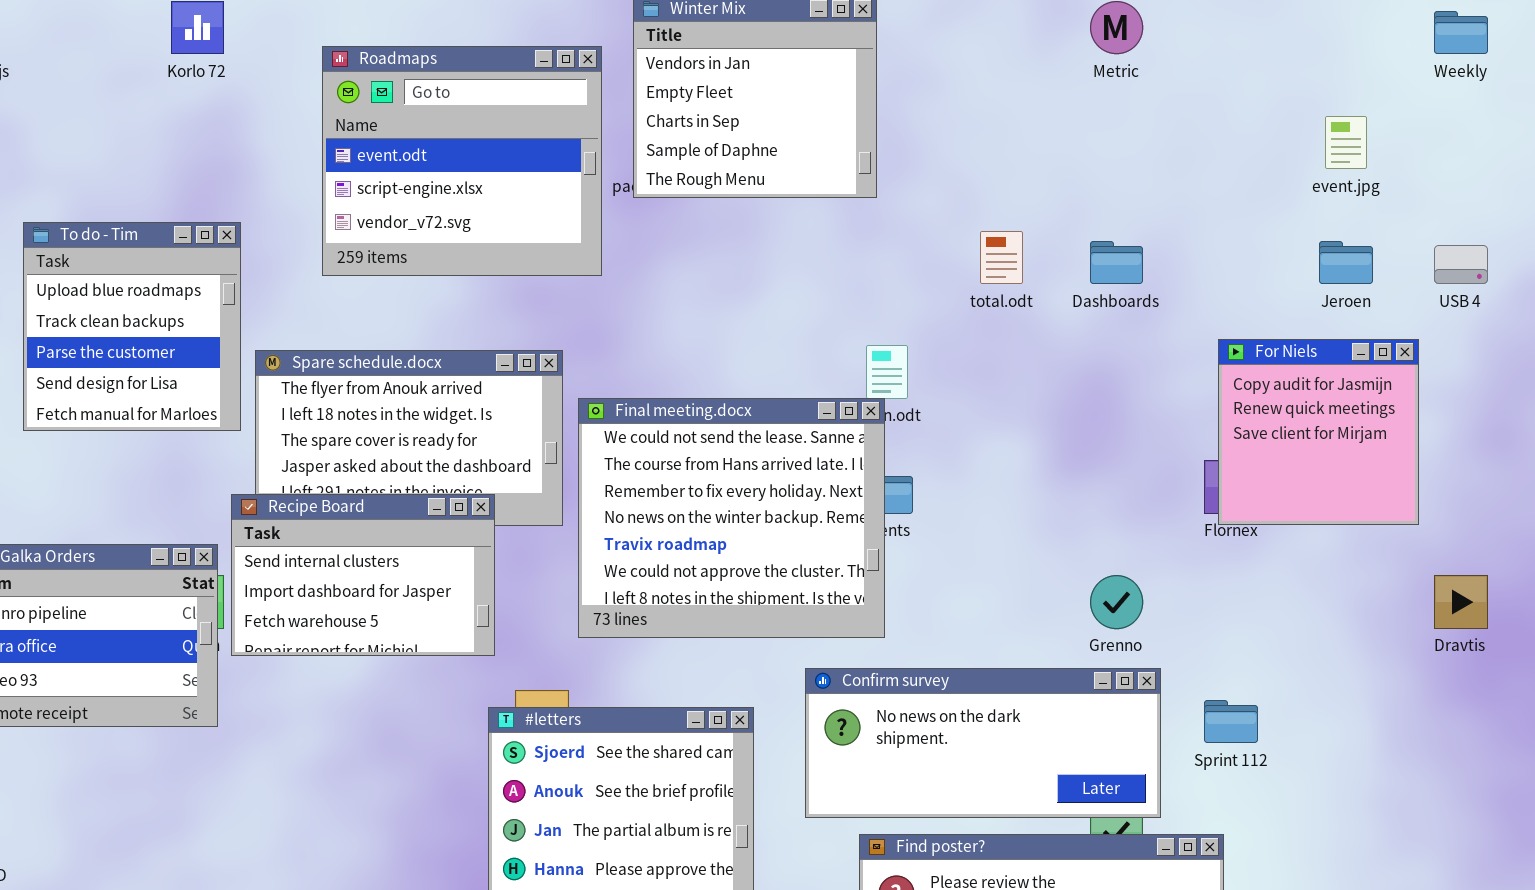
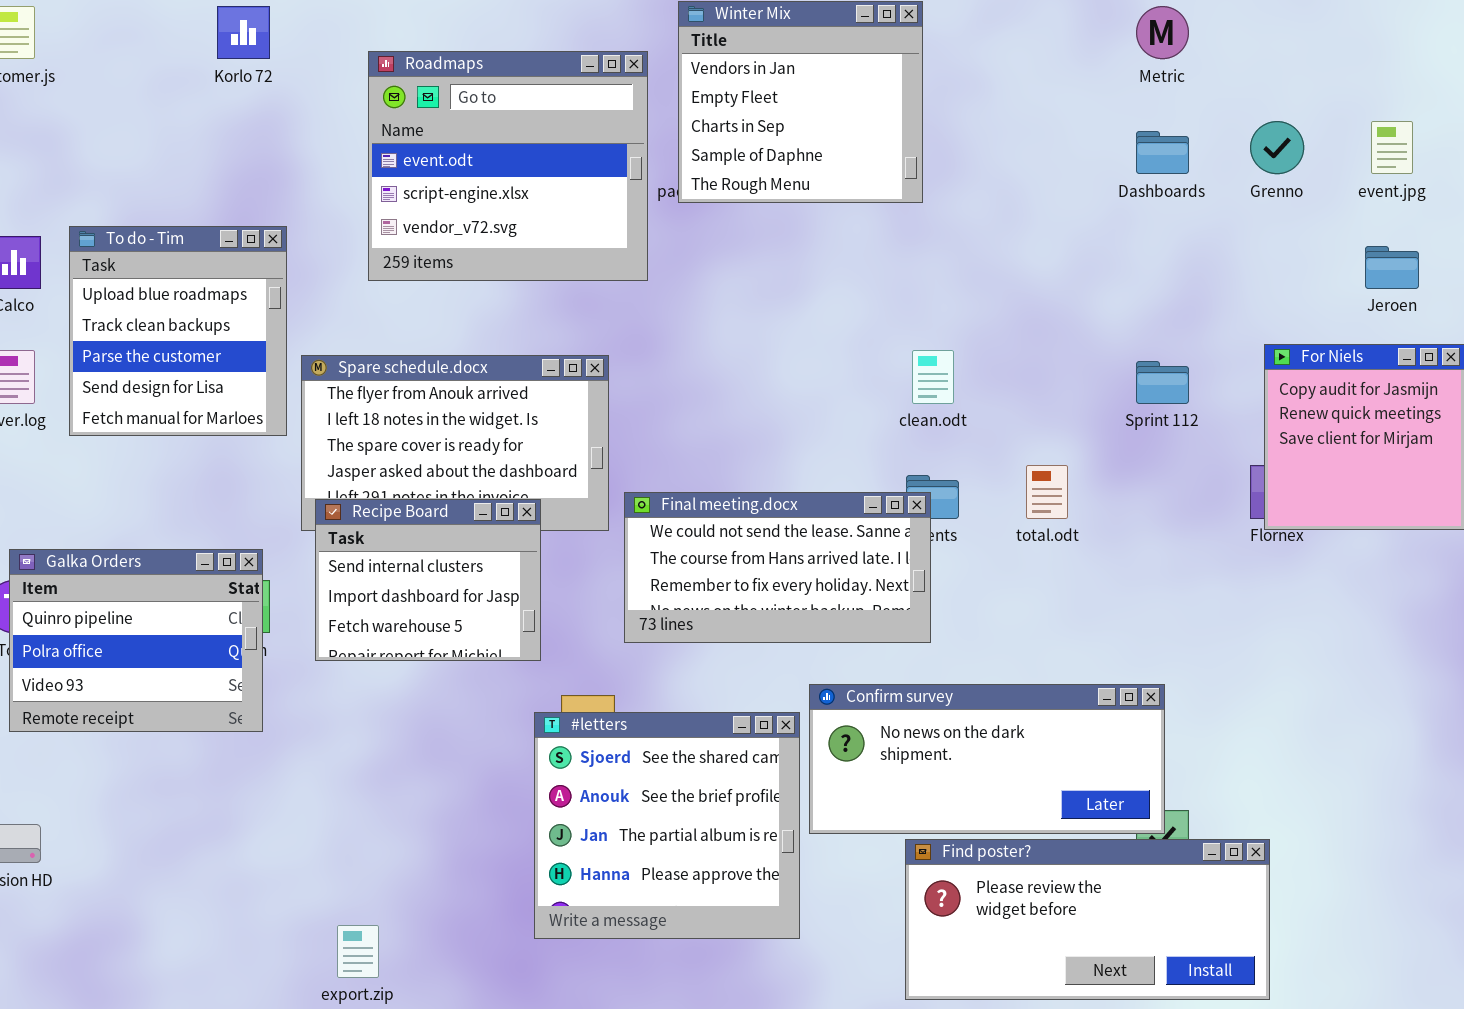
total.odt: [980,231,1023,284] -> [1026,465,1068,519], moved
Dashboards: [1090,241,1143,284] -> [1136,131,1189,174], moved
Final meeting.docx: [578,398,885,638] -> [624,492,931,643], resized
Recipe Board: [231,494,495,656] -> [315,499,541,661], resized
Grenno: [1090,575,1143,629] -> [1250,121,1304,174], moved
Confirm survey: [805,668,1161,818] -> [809,684,1165,834], moved
Sprint 112: [1204,700,1258,743] -> [1136,361,1189,404], moved

